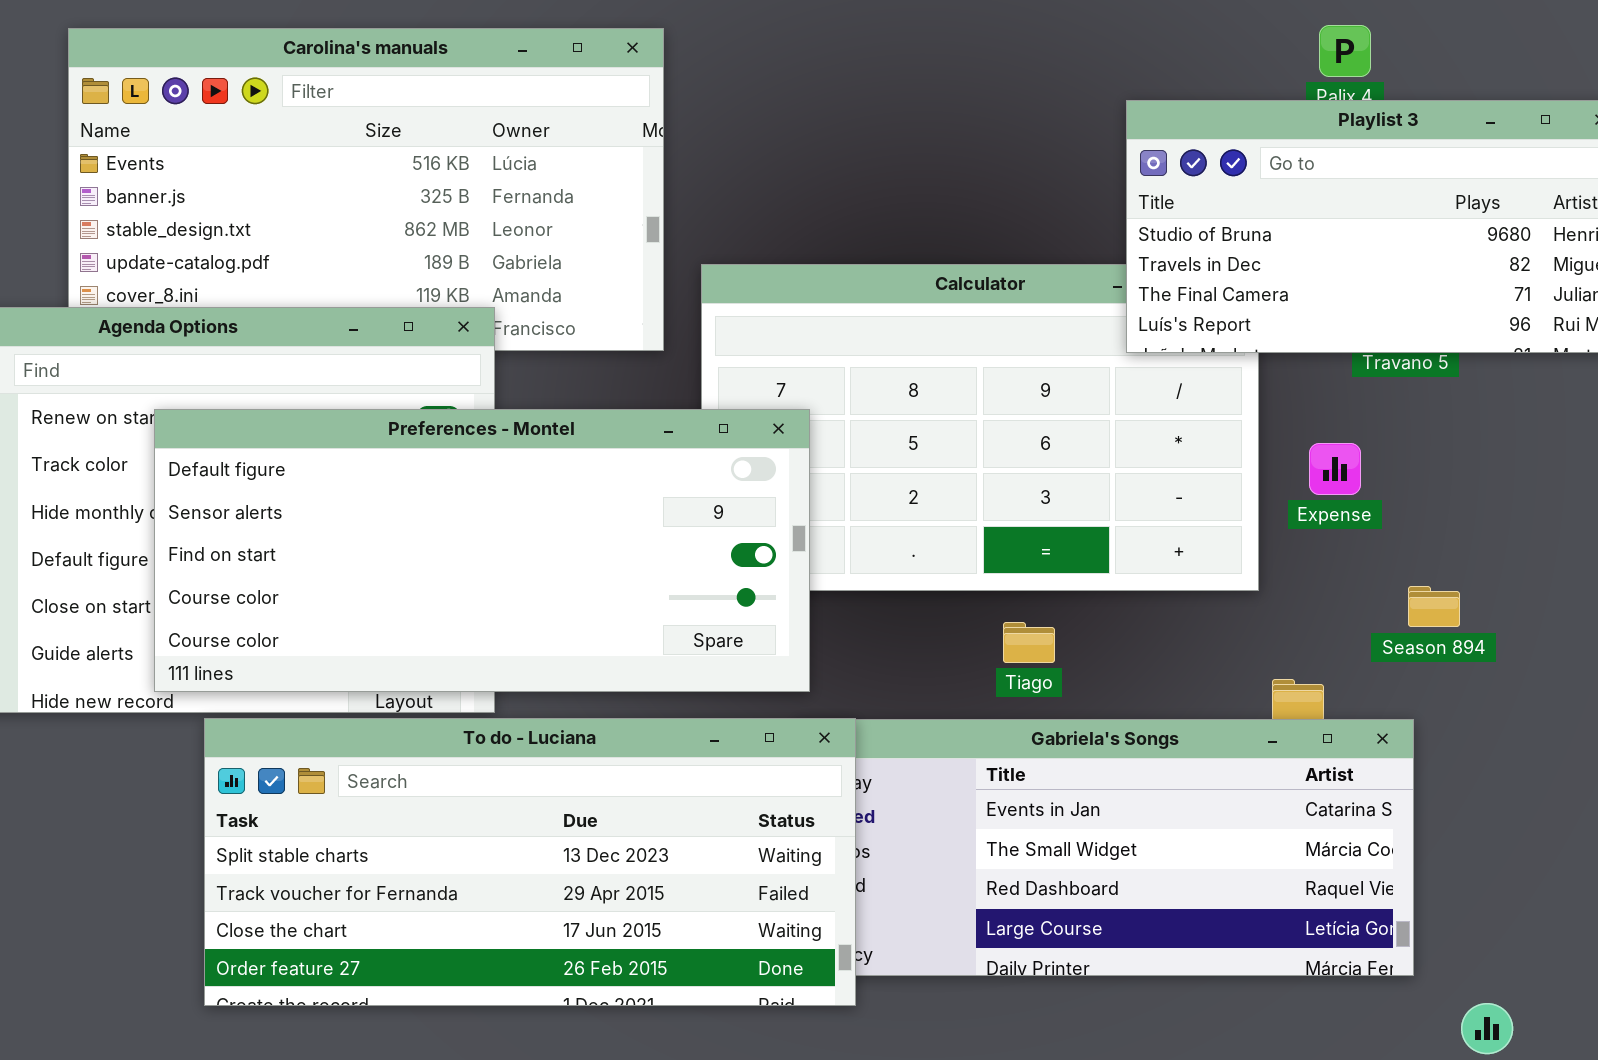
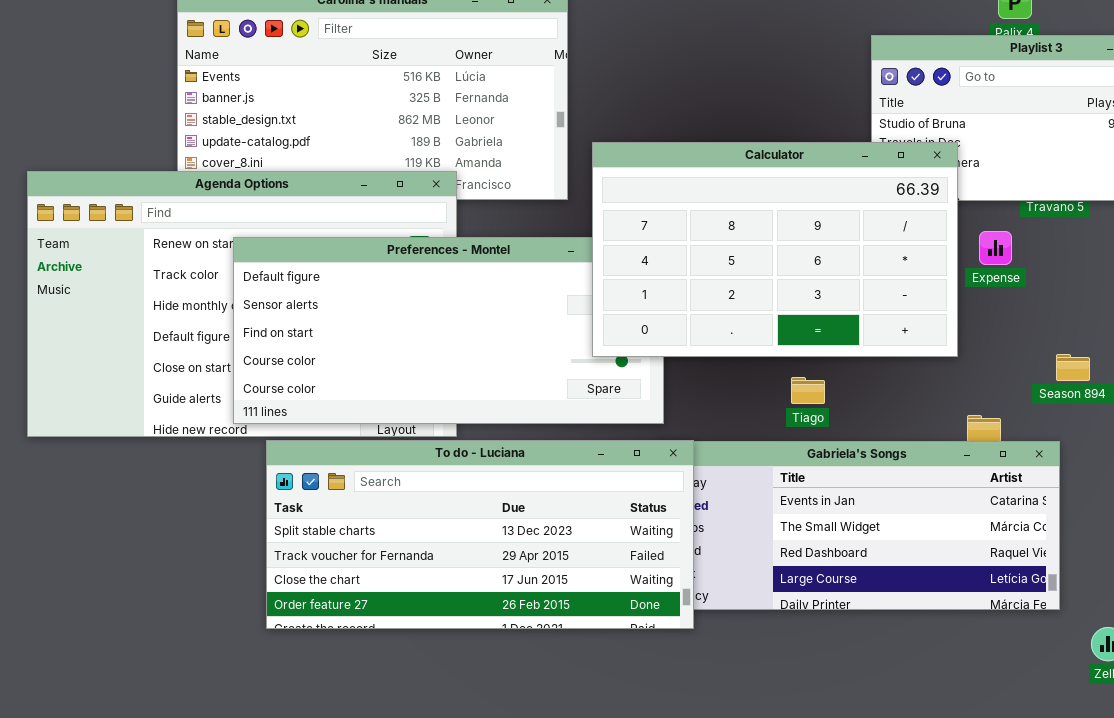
Calculator: [701,264,1259,591] -> [592,142,958,357], raised
Expense: [1309,443,1361,495] -> [979,231,1012,265], moved

